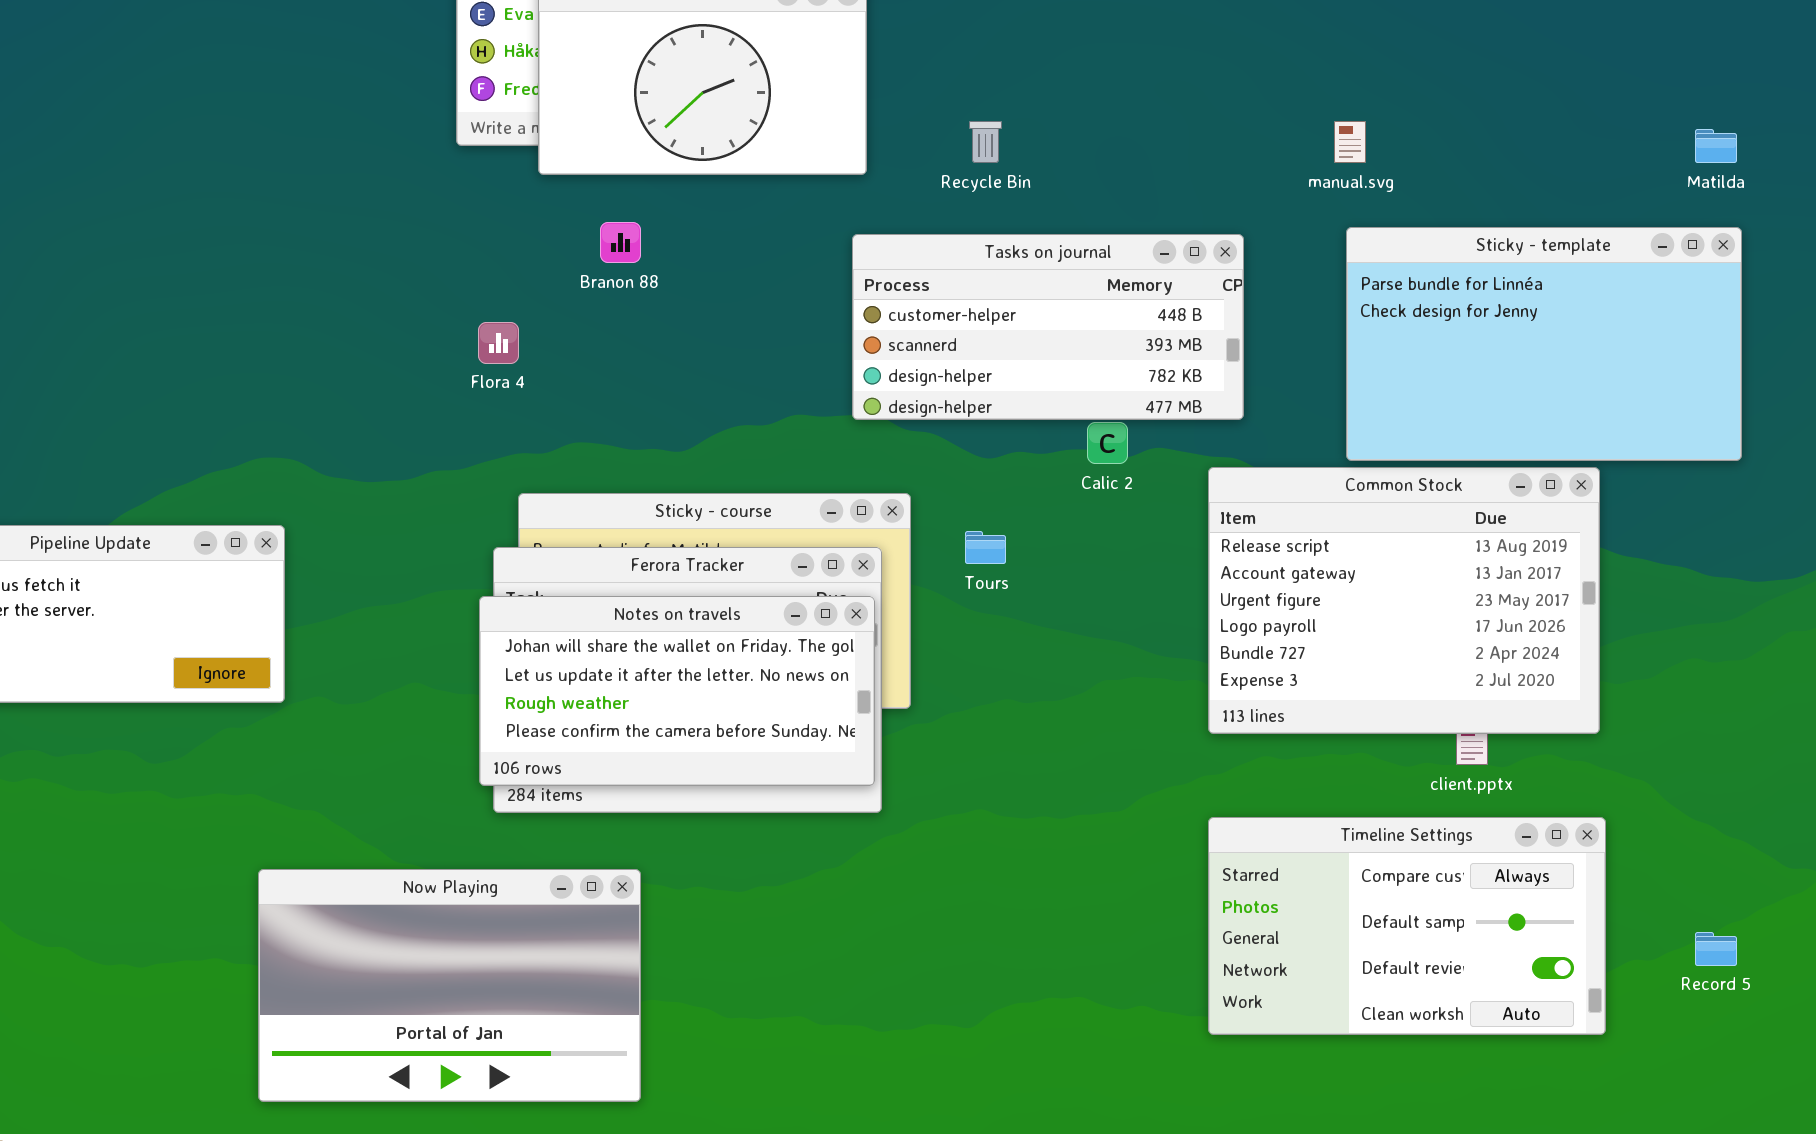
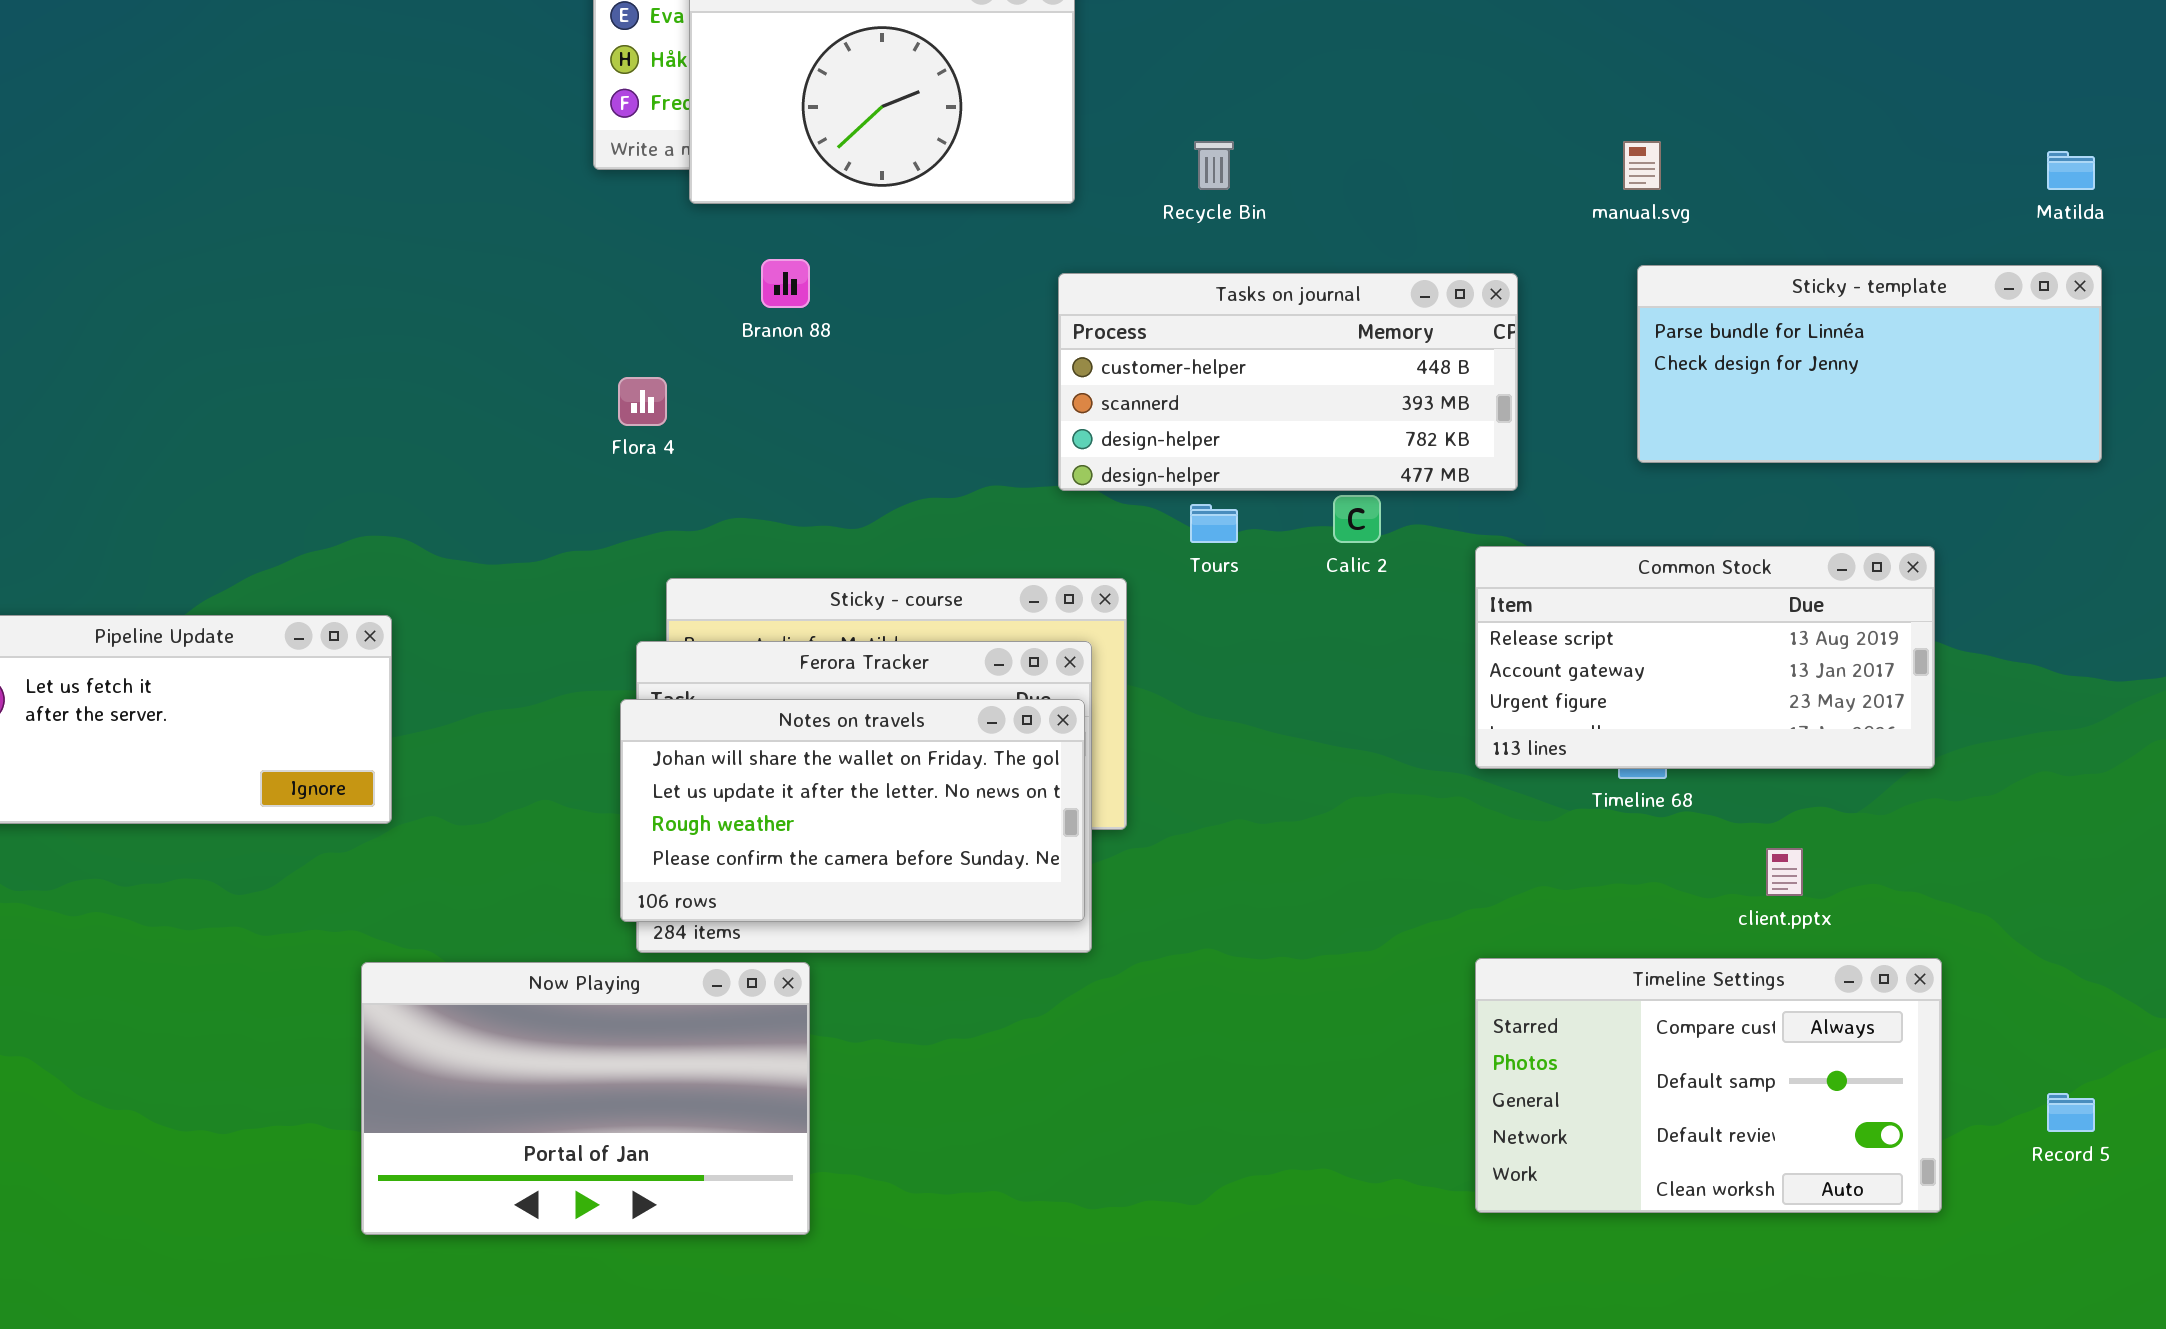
Sticky - template: [1346,227,1742,461] -> [1637,265,2102,463], resized
Common Stock: [1208,467,1600,734] -> [1475,546,1935,769], resized
Tours: [965,531,1006,564] -> [1190,504,1238,543], moved
Now Playing: [258,869,641,1102] -> [361,962,810,1235], moved

